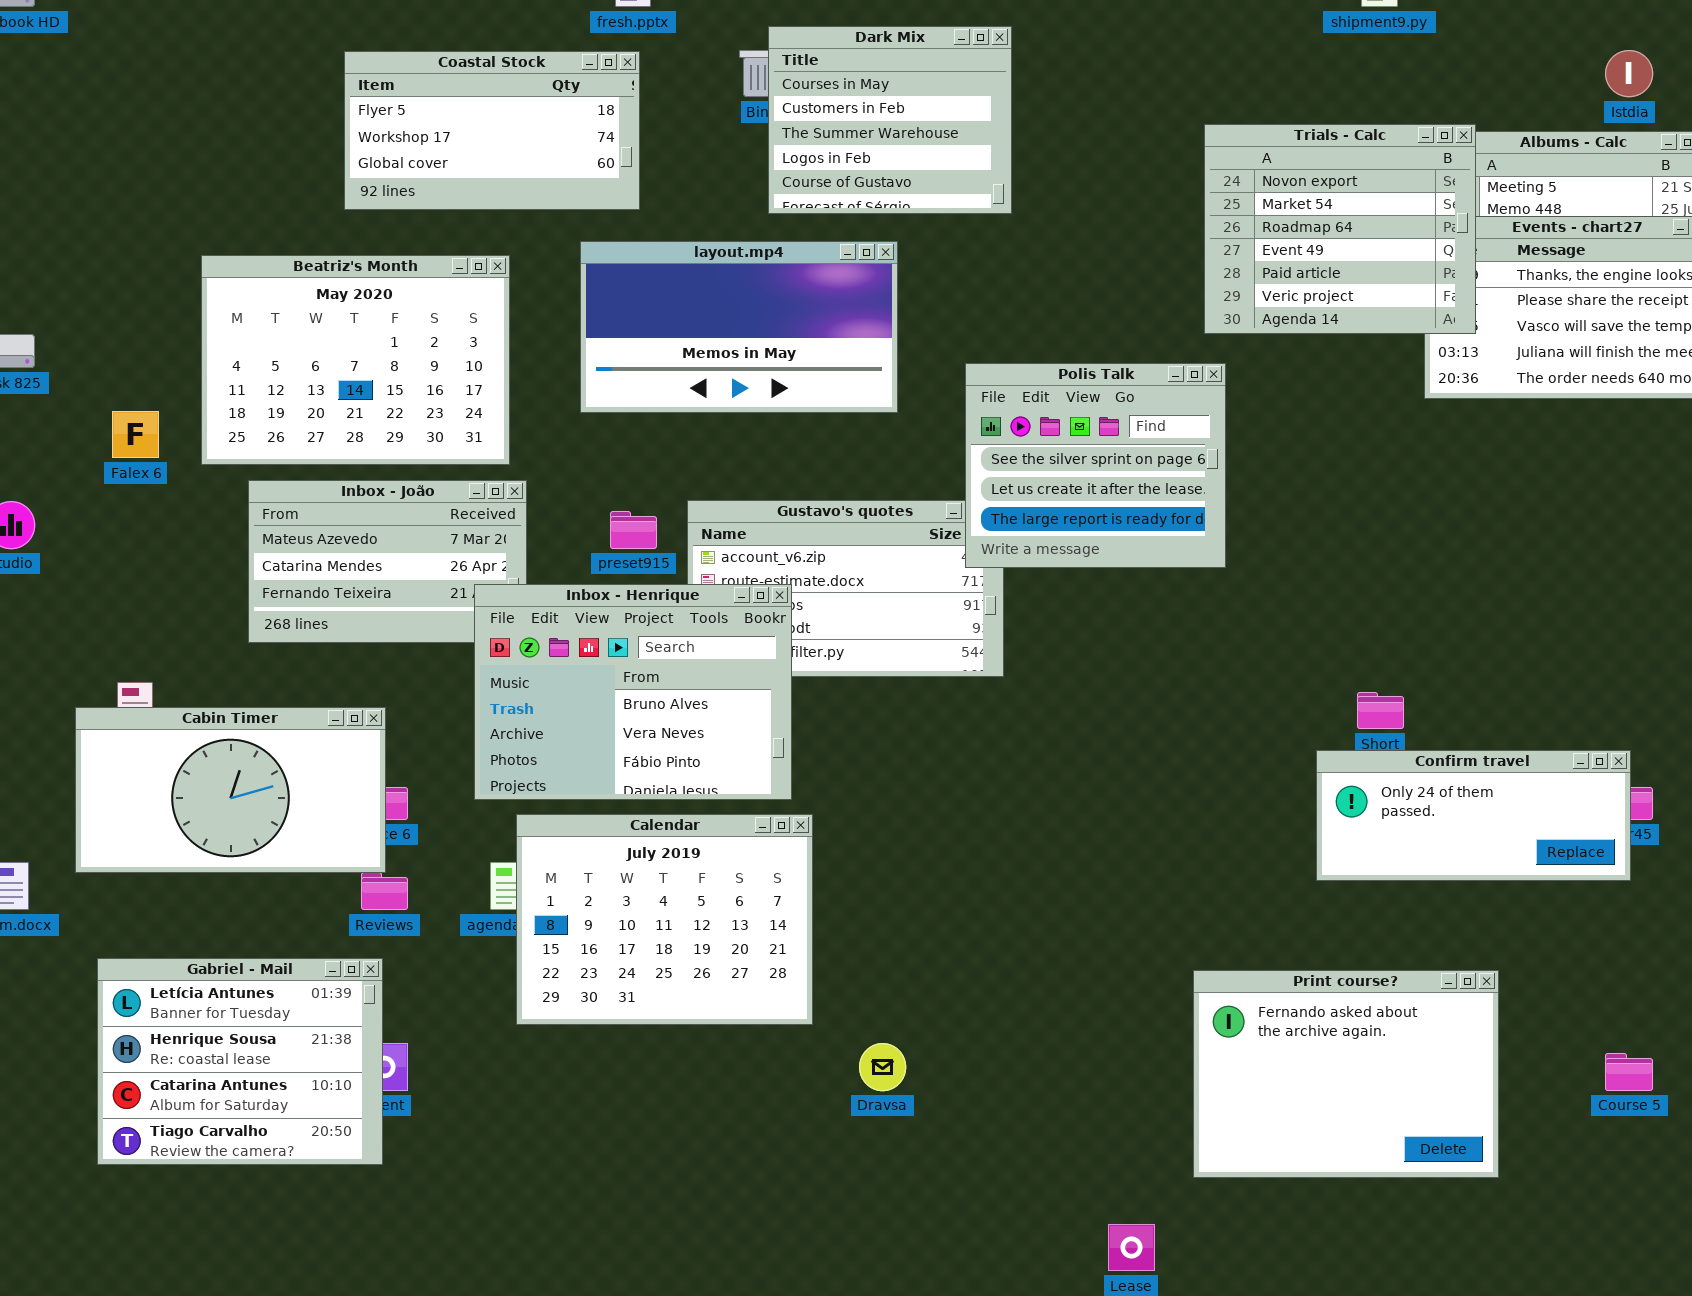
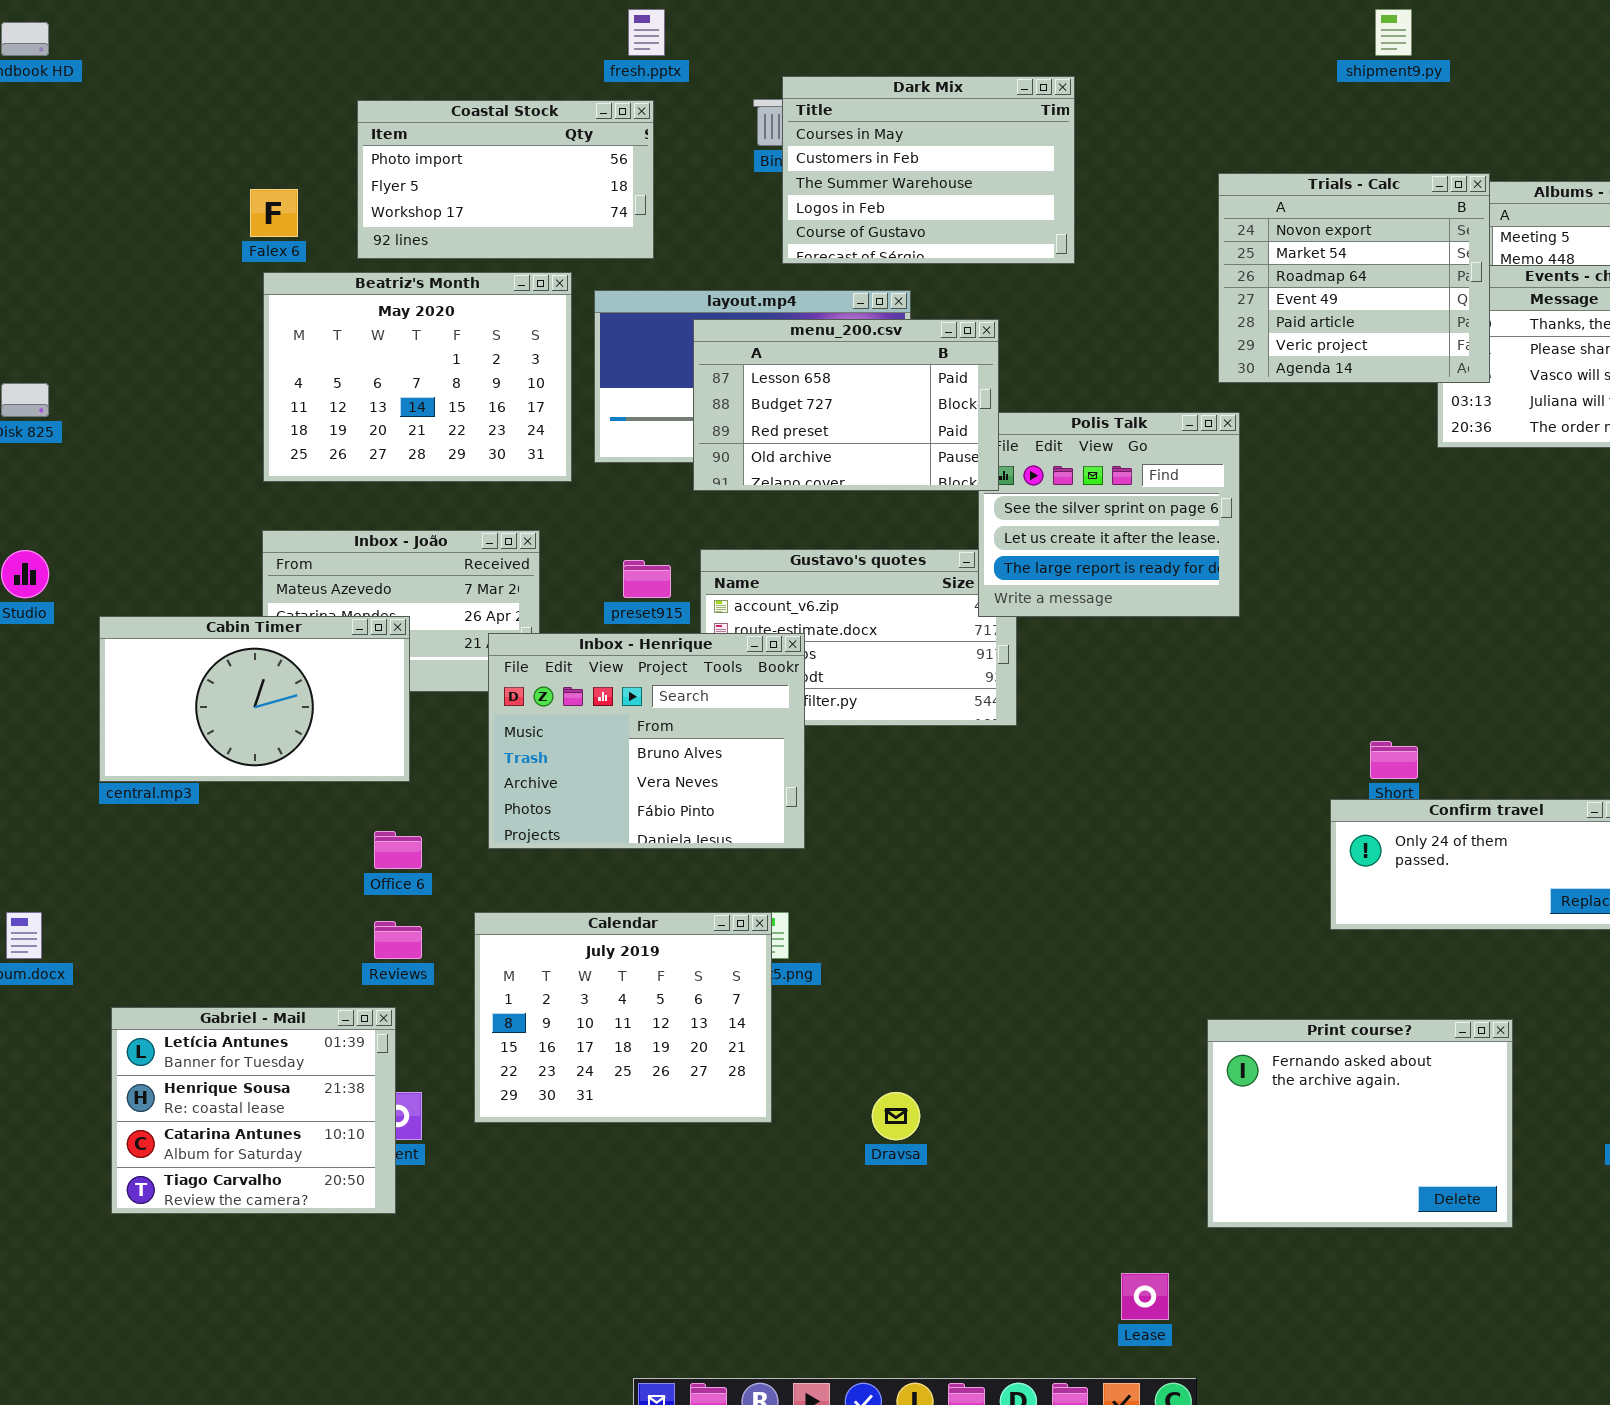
Dark Mix: [768,26,1012,214] -> [782,76,1075,264], resized
Coastal Stock: [344,51,640,210] -> [357,100,654,259], scrolled up 1 row
Beatriz's Month: [201,255,510,465] -> [263,272,572,482], moved
menu_200.csv: none -> [693,319,999,491], opened
Falex 6: [112,411,159,458] -> [250,189,298,237], moved
Cabin Timer: [75,707,386,873] -> [99,616,410,782], moved
Calendar: [516,814,813,1025] -> [474,912,772,1123], moved

